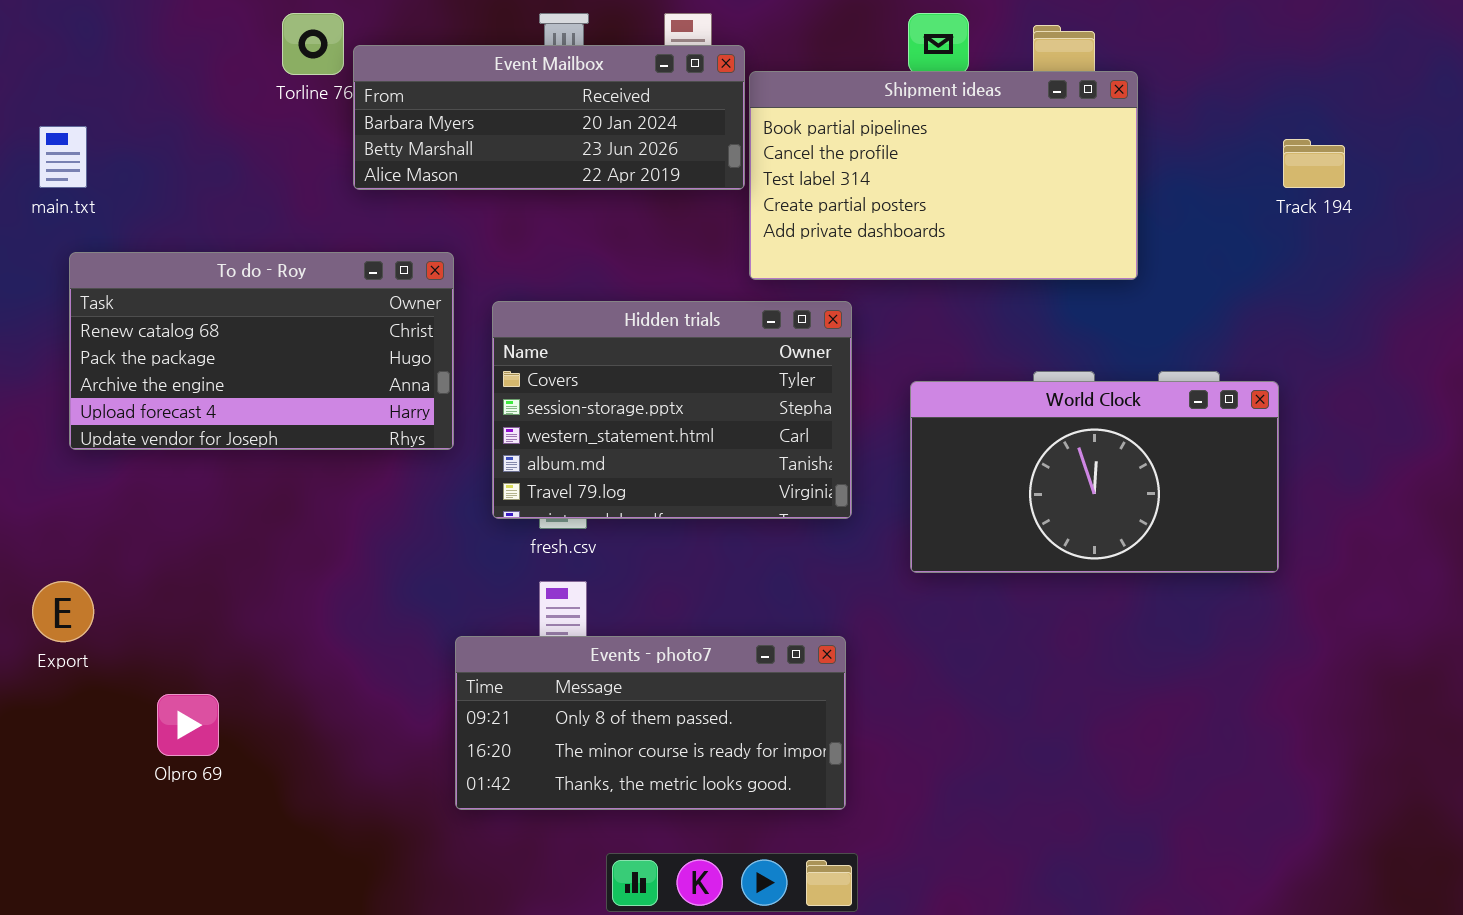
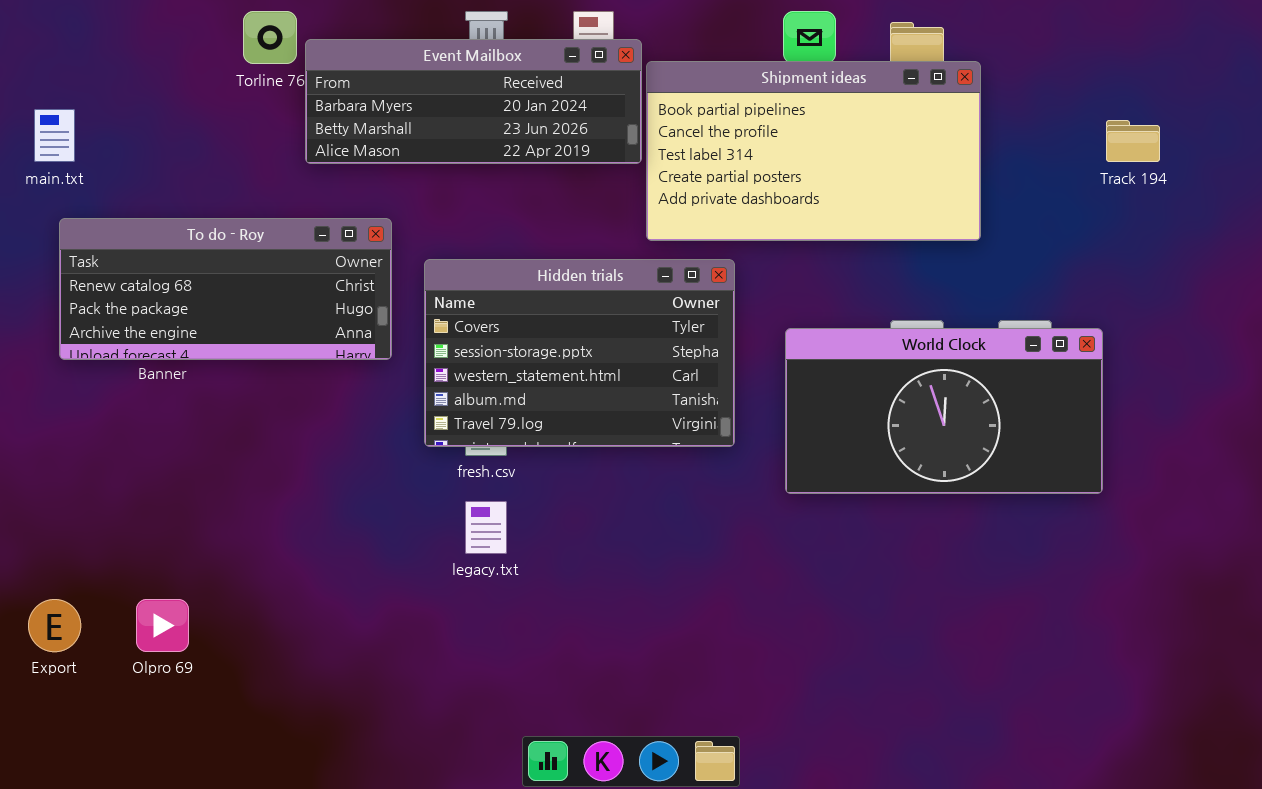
To do - Roy: [69,252,454,450] -> [59,218,392,360], resized
Export: [32,581,94,642] -> [28,599,81,652], moved
Events - photo7: [455,636,846,810] -> none, closed

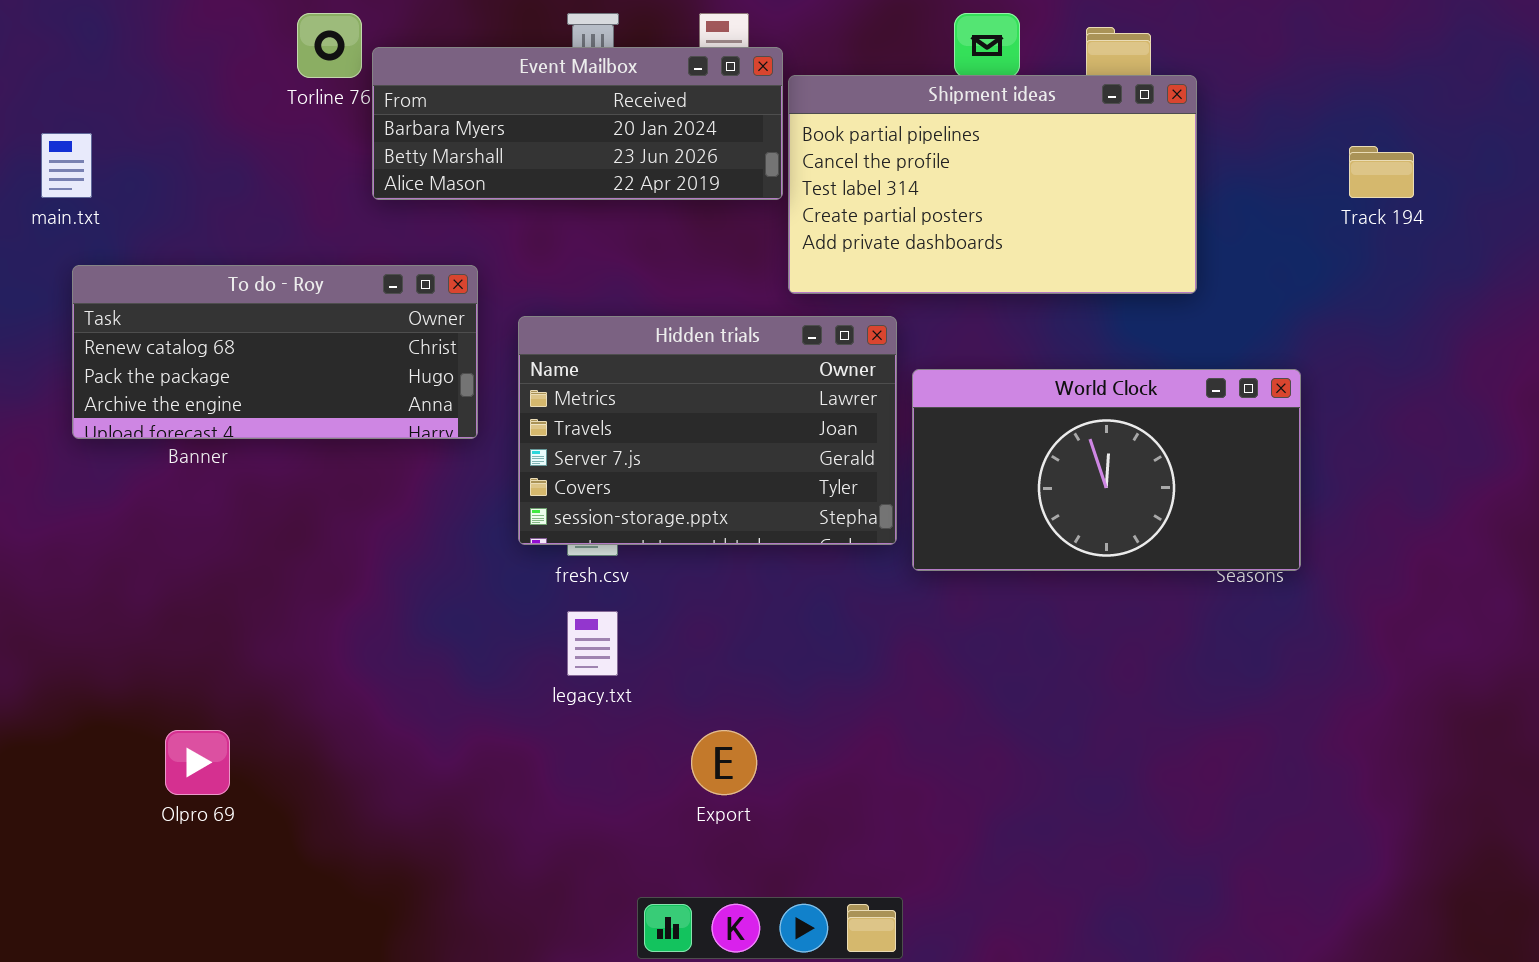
Hidden trials: [424,259,735,447] -> [518,316,897,545], scrolled up 3 rows
World Clock: [785,328,1103,494] -> [912,369,1301,571], moved
Export: [28,599,81,652] -> [691,730,757,795], moved

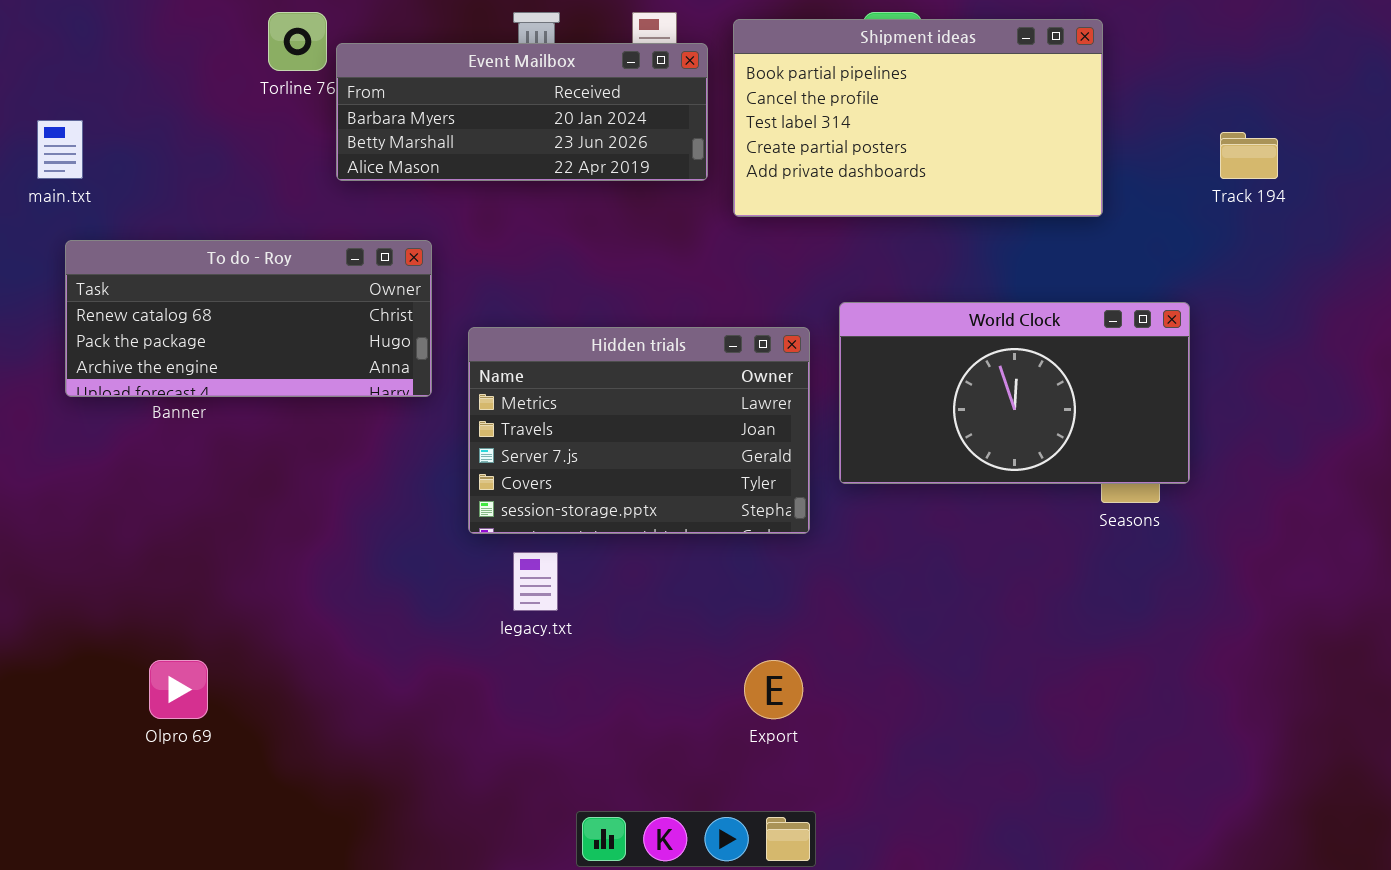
Shipment ideas: [788,75,1197,294] -> [733,19,1103,217], moved
Hidden trials: [518,316,897,545] -> [468,327,810,534], moved
World Clock: [912,369,1301,571] -> [839,302,1190,484], moved
Export: [691,730,757,795] -> [744,660,803,719], moved

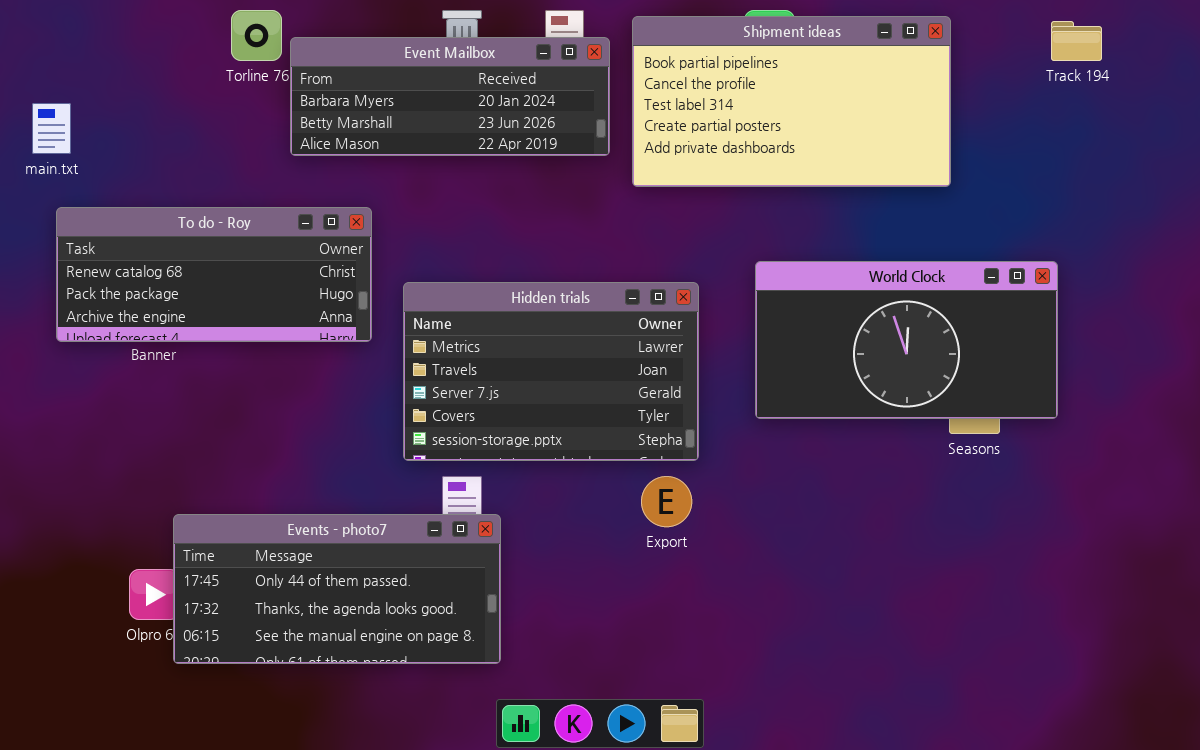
Track 194: [1220,132,1278,179] -> [1051,21,1102,61], moved
World Clock: [839,302,1190,484] -> [755,261,1058,419], moved
Events - photo7: none -> [173,514,501,664], opened
Export: [744,660,803,719] -> [641,476,692,527], moved

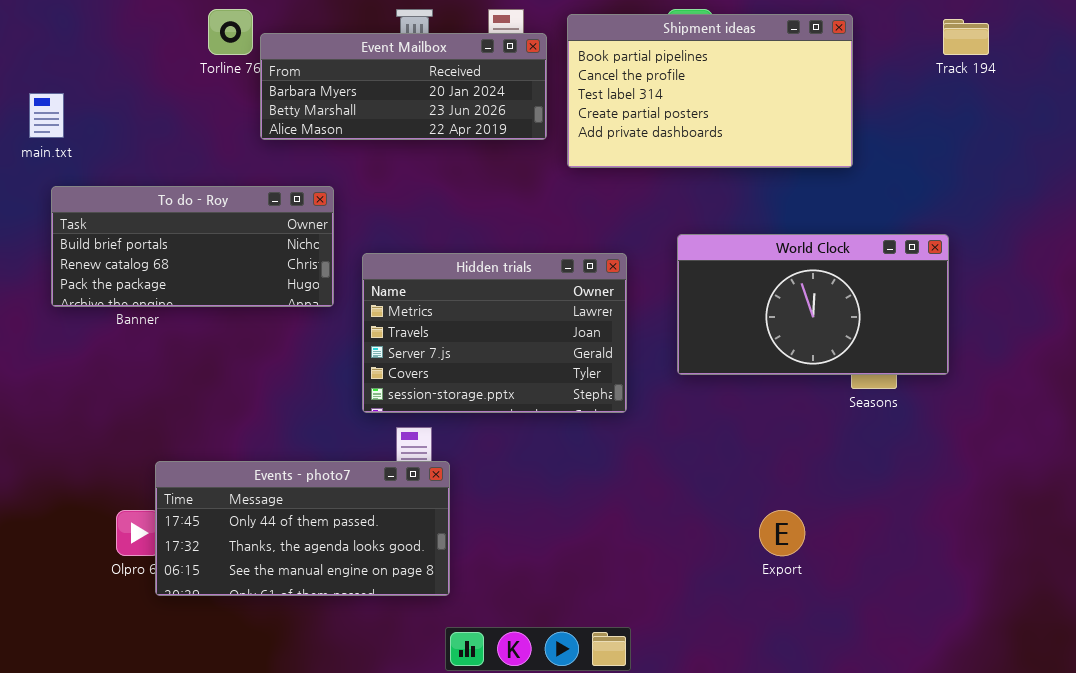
To do - Roy: [56,207,372,342] -> [51,186,334,307], scrolled up 1 row
Export: [641,476,692,527] -> [759,510,805,556], moved

